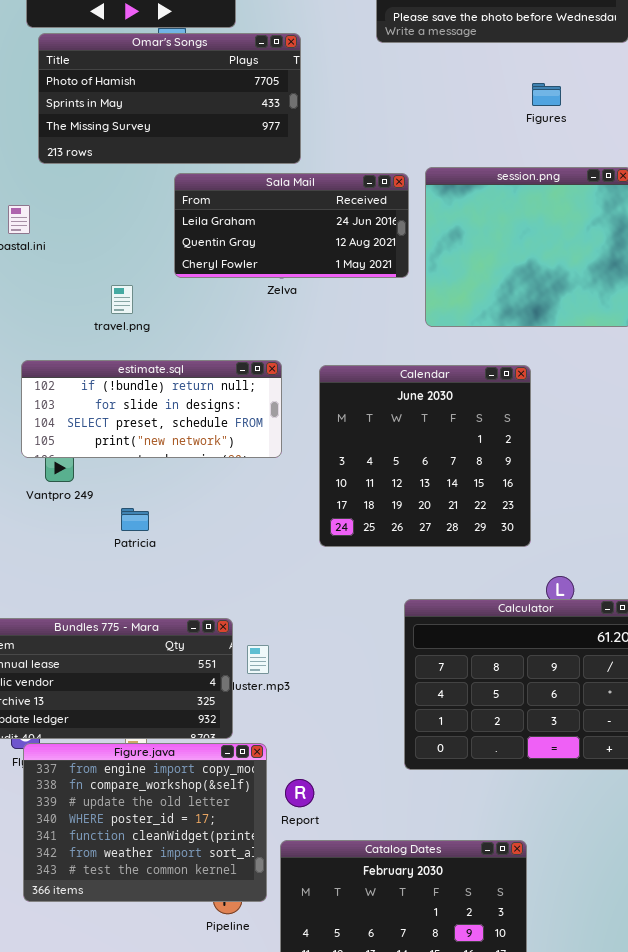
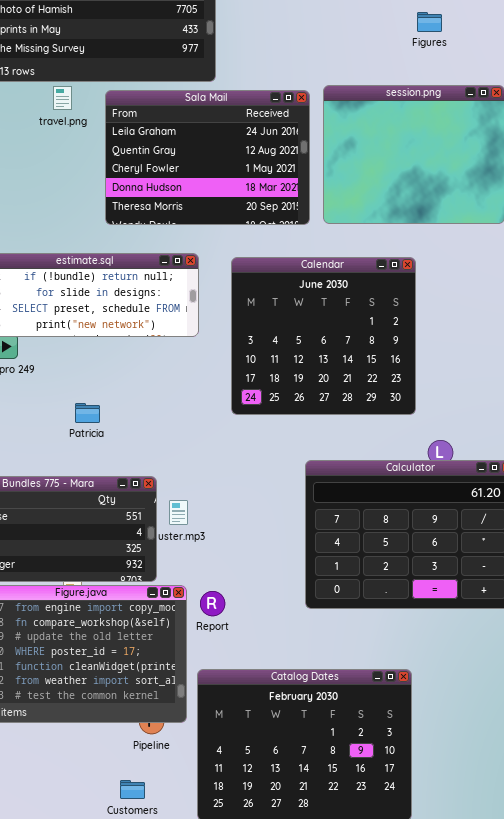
Sala Mail: [174,173,409,278] -> [105,90,310,225], resized
travel.png: [111,285,133,314] -> [53,86,72,110], moved
Patricia: [121,508,149,531] -> [75,403,100,423], moved
Report: [285,779,314,807] -> [200,591,225,616], moved

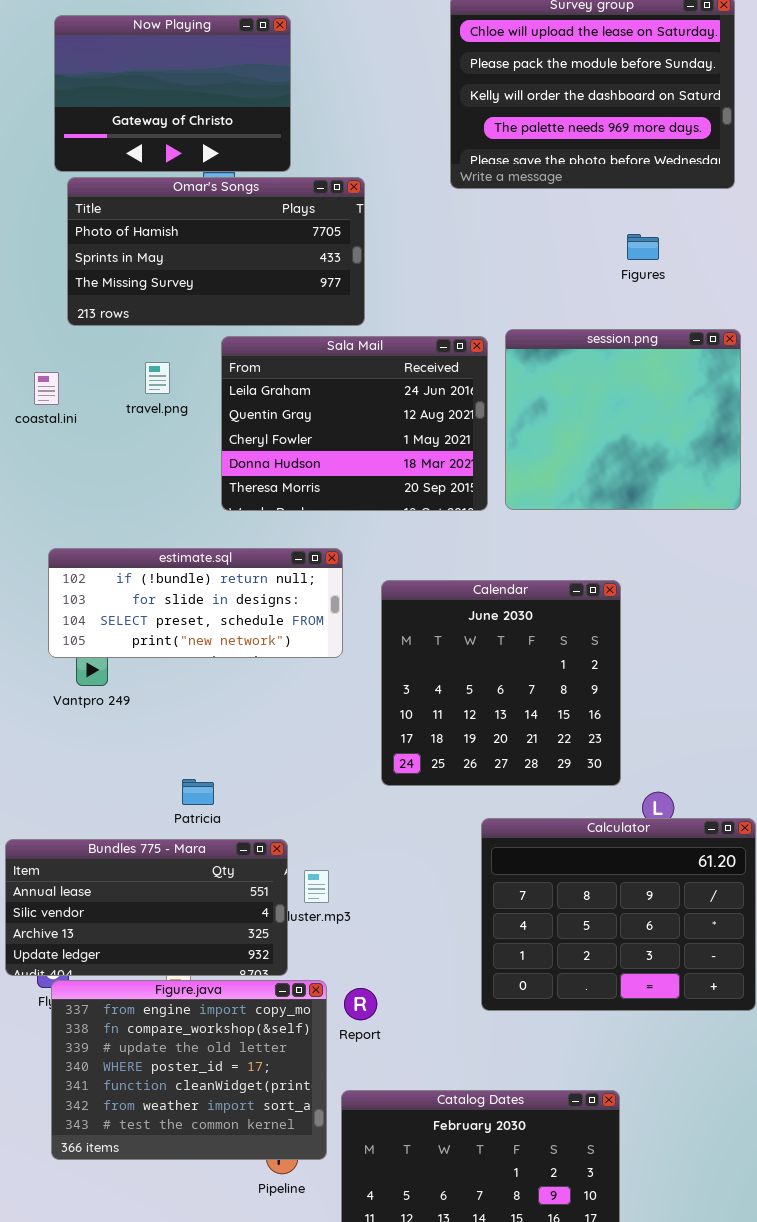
travel.png: [53,86,72,110] -> [145,362,170,394], moved
Calendar: [231,257,416,415] -> [381,580,621,786], moved
Patricia: [75,403,100,423] -> [182,779,214,805], moved

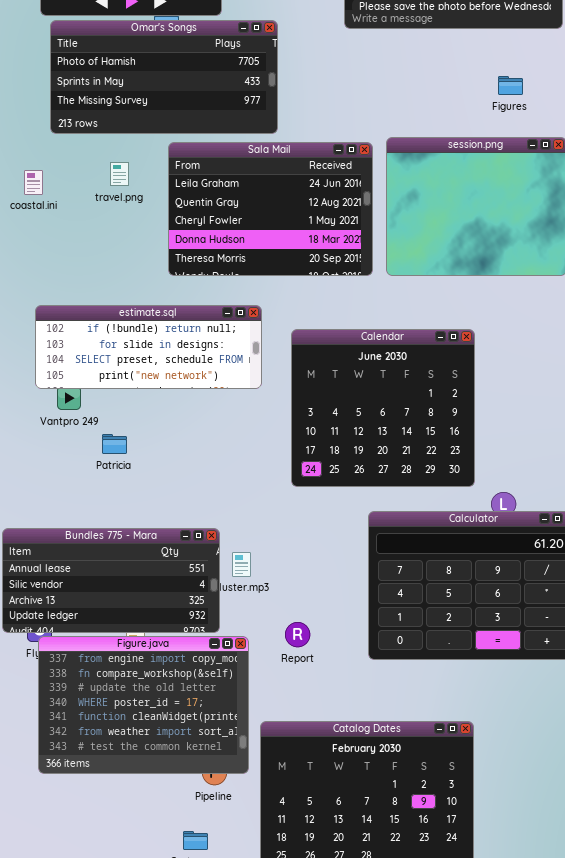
Figures: [627,234,659,260] -> [498,76,523,95], moved
Patricia: [182,779,214,805] -> [102,434,127,454], moved
Report: [344,988,377,1020] -> [285,622,310,647], moved

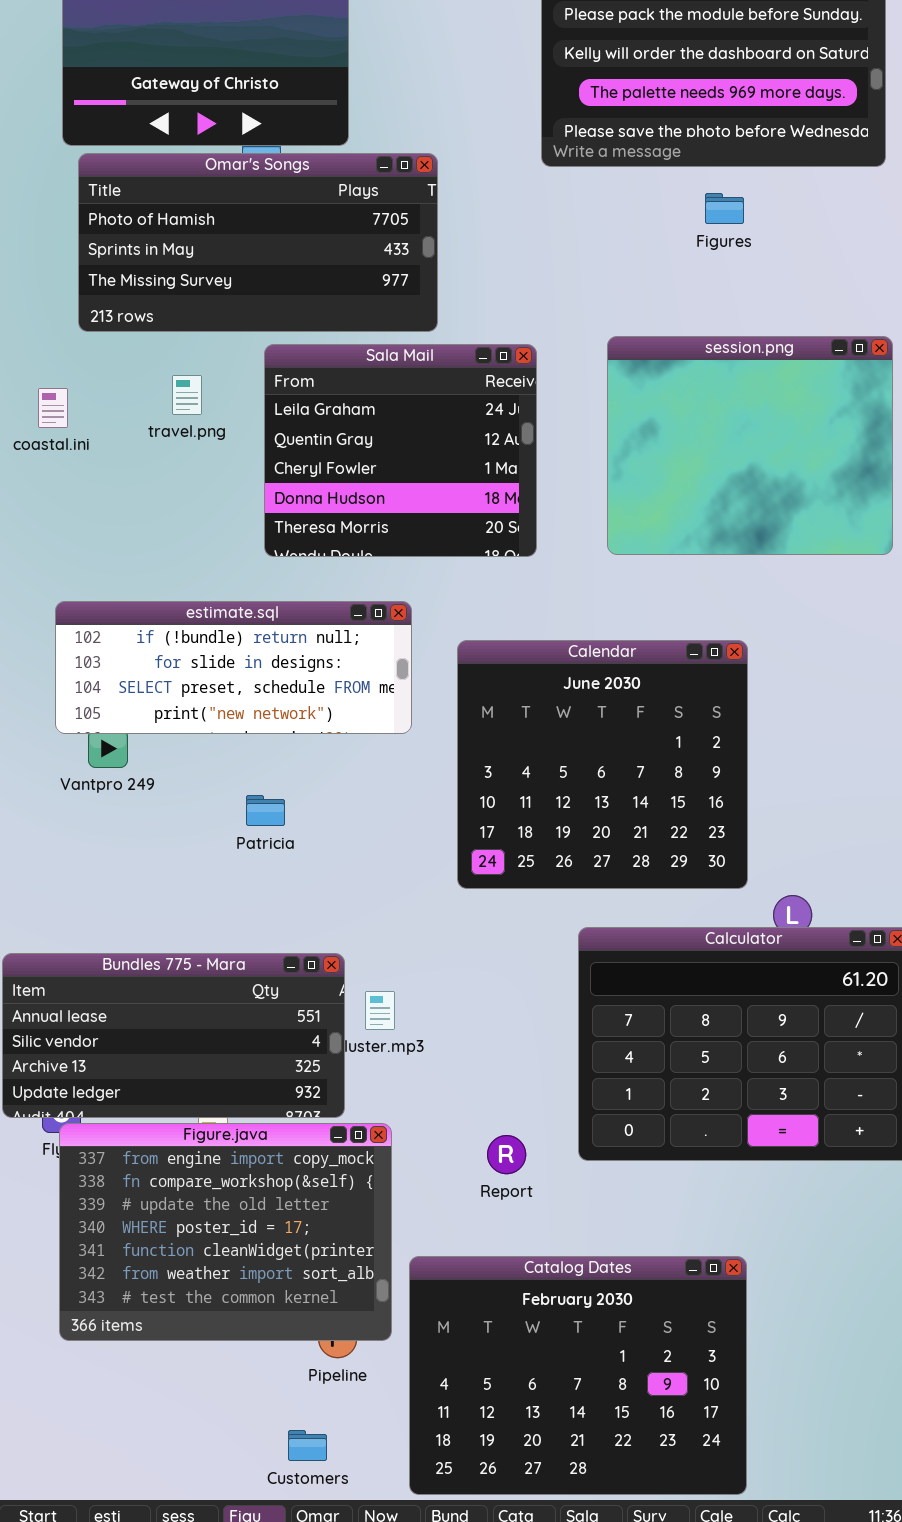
Figures: [498,76,523,95] -> [705,193,744,224], moved
Sala Mail: [168,142,373,276] -> [264,344,537,557], resized
Patricia: [102,434,127,454] -> [246,795,285,826], moved
Report: [285,622,310,647] -> [487,1135,526,1174], moved

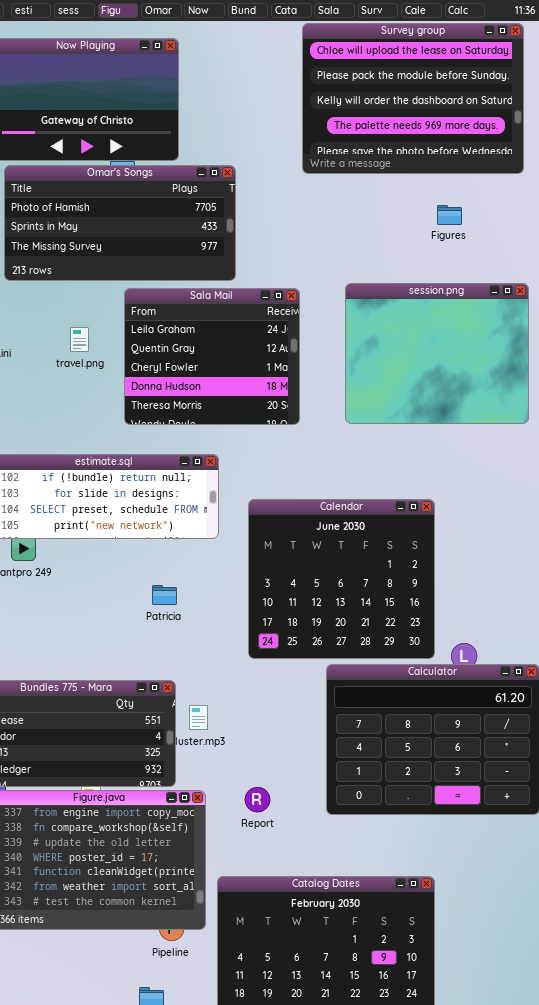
Figures: [705,193,744,224] -> [437,205,462,225], moved
travel.png: [172,375,202,415] -> [70,327,89,352], moved
Calendar: [457,640,748,889] -> [248,499,435,659], moved
Patricia: [246,795,285,826] -> [152,585,177,605], moved
Report: [487,1135,526,1174] -> [245,787,270,812], moved

